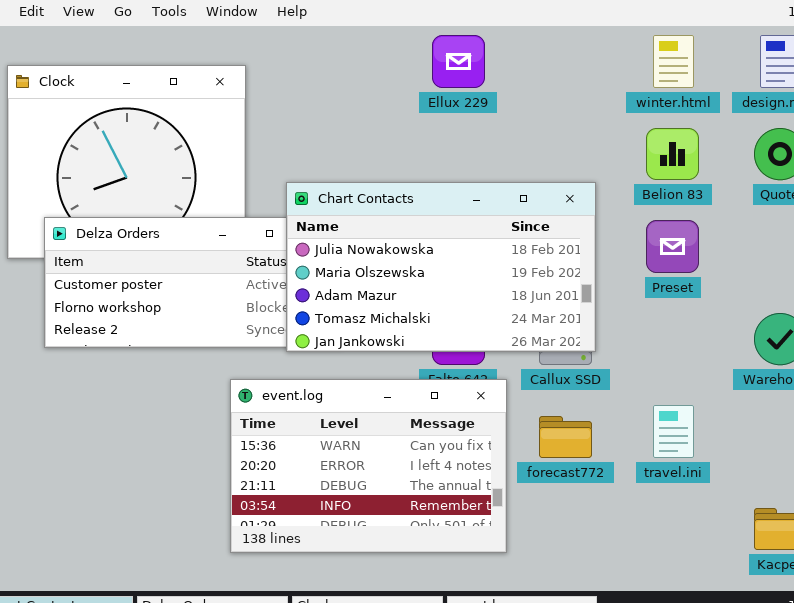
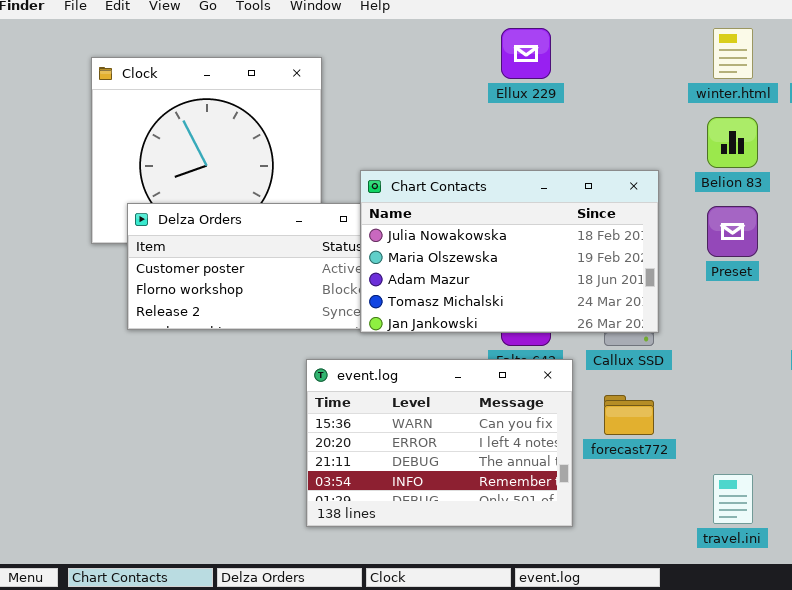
travel.ini: [653,405,694,458] -> [713,474,753,524], moved

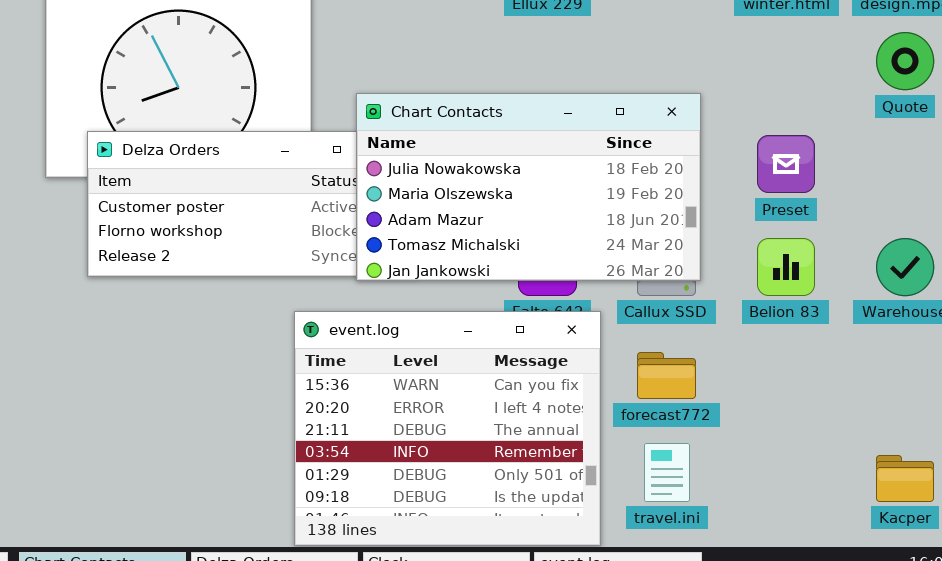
Belion 83: [707,117,758,168] -> [757,238,815,296], moved
event.log: [306,359,573,527] -> [294,311,601,546], resized
travel.ini: [713,474,753,524] -> [644,443,690,502], moved

